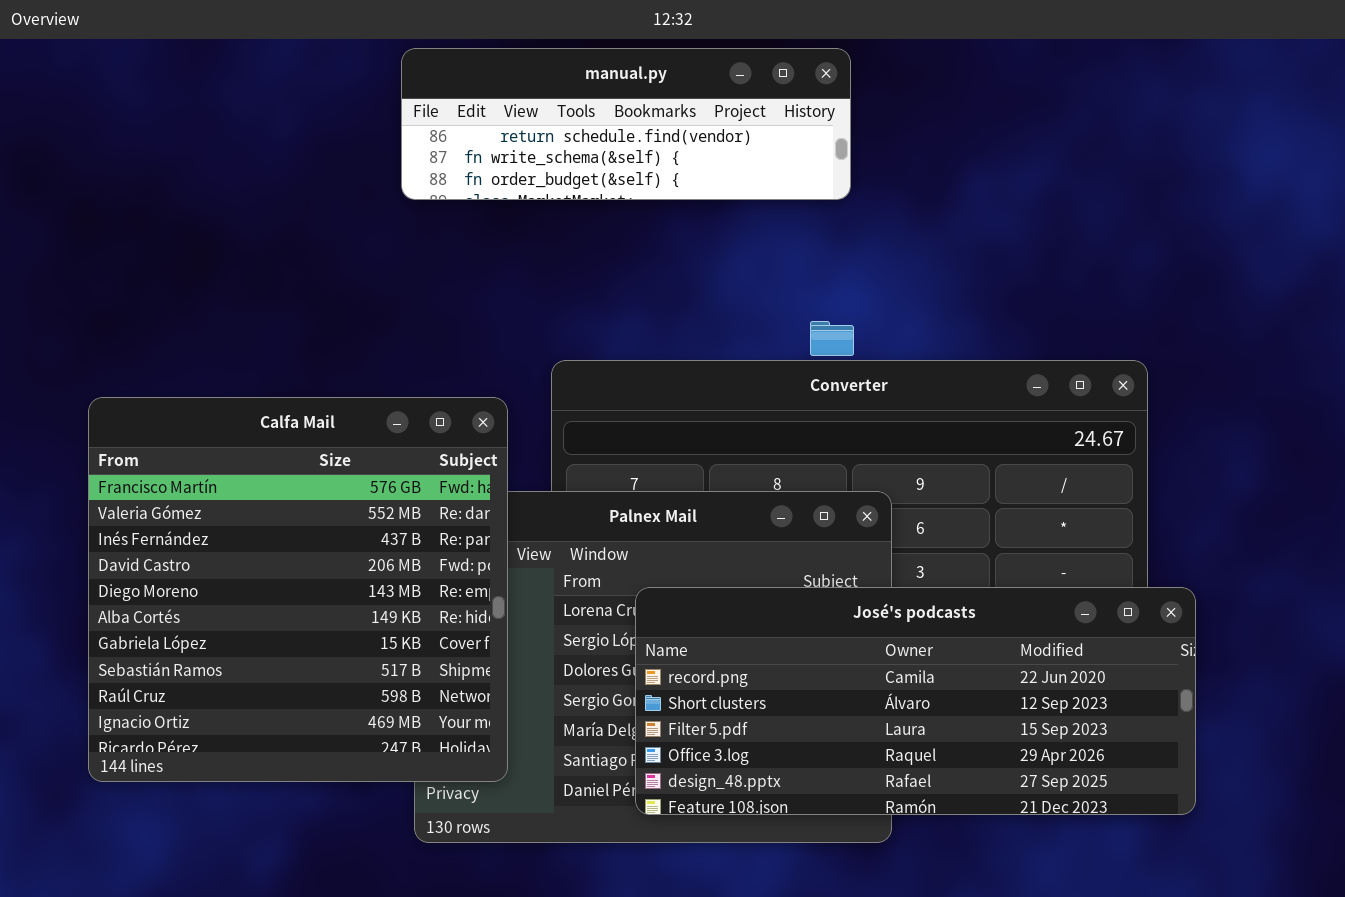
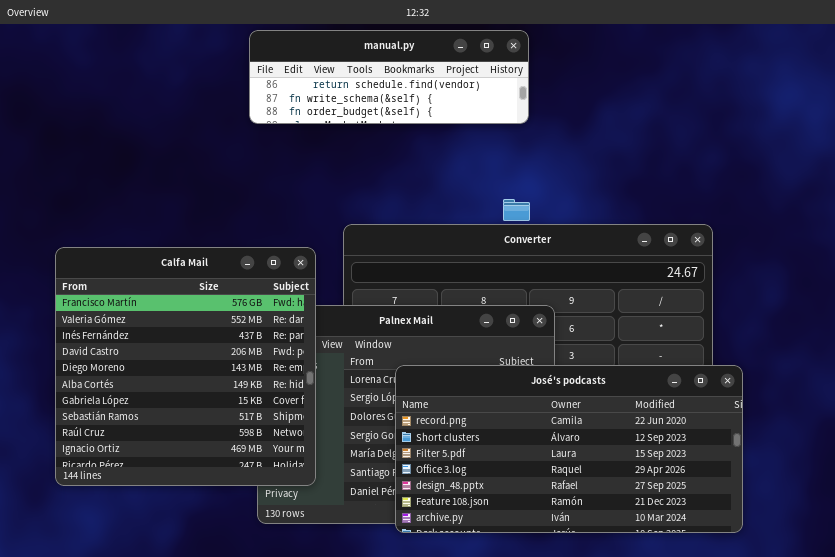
José's podcasts: [635,587,1196,815] -> [395,365,743,533], resized

